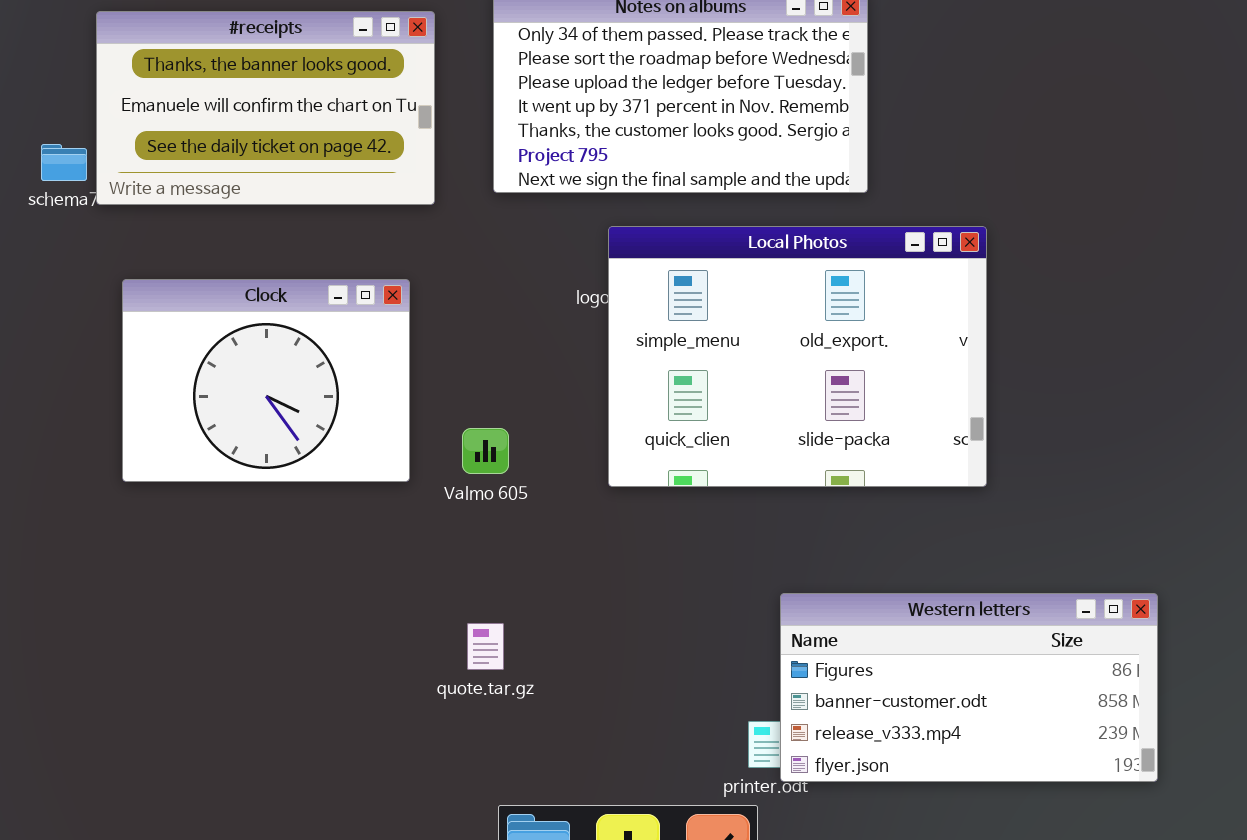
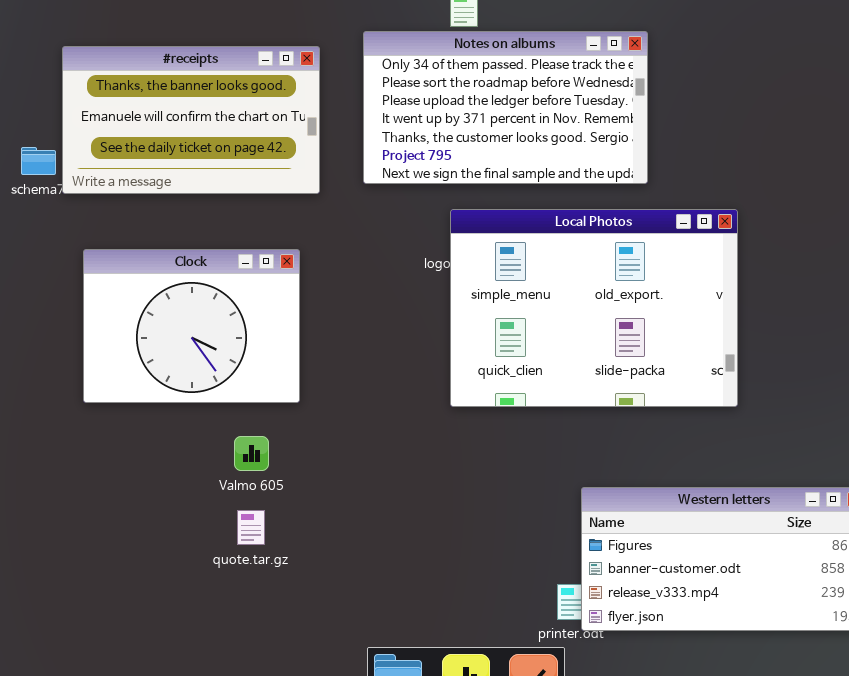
Valmo 605: [462,428,509,474] -> [234,436,269,471], moved
quote.tar.gz: [467,623,504,670] -> [237,510,265,545], moved

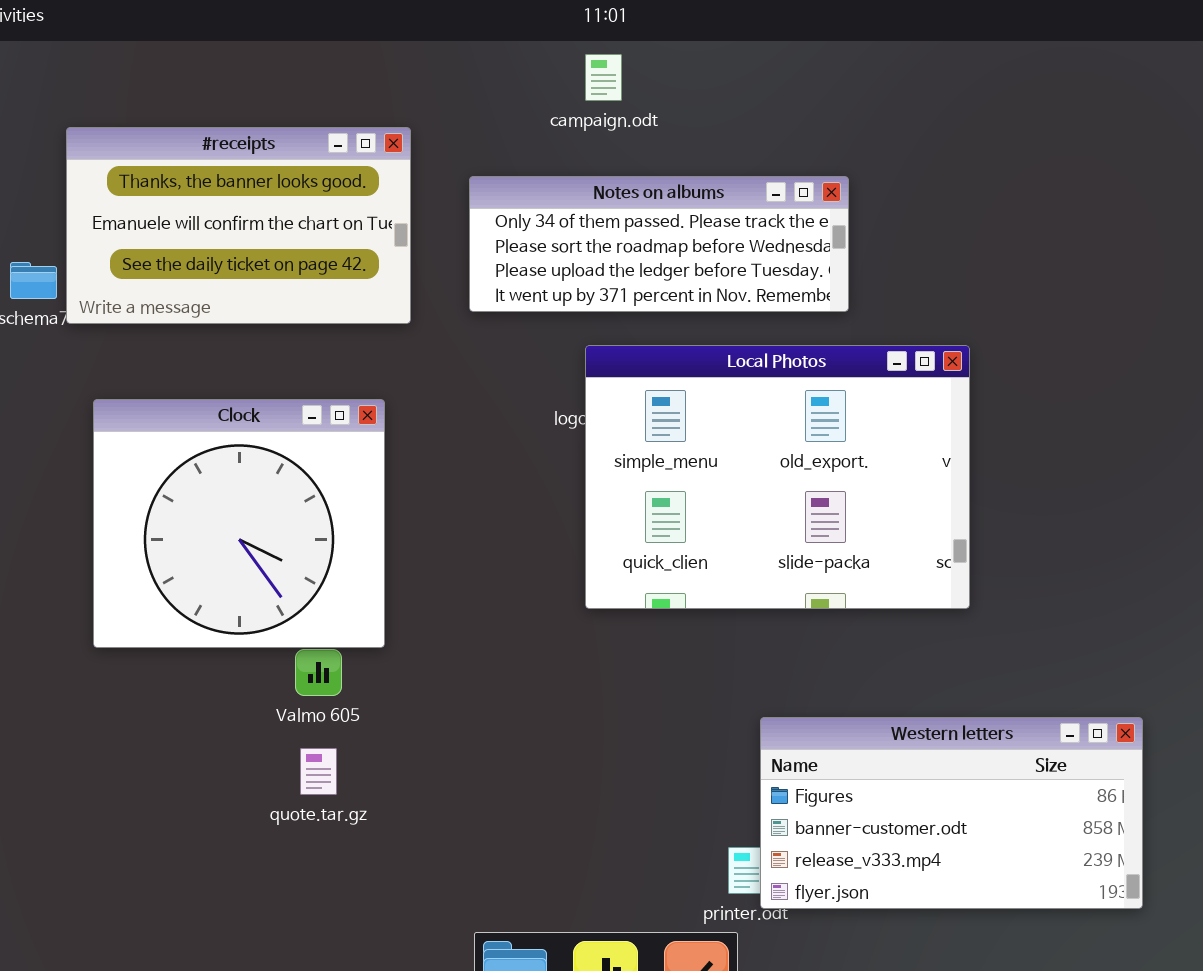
Notes on albums: [363,31,648,184] -> [469,176,849,312], resized
Clock: [83,249,300,403] -> [93,399,385,648], resized

